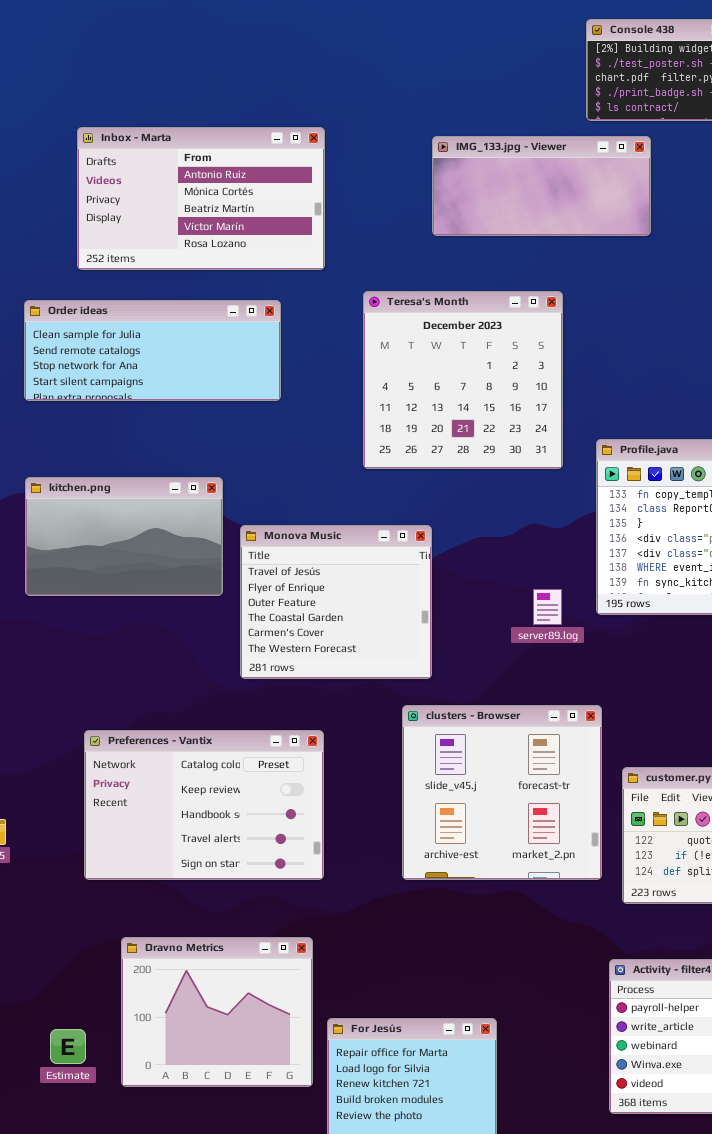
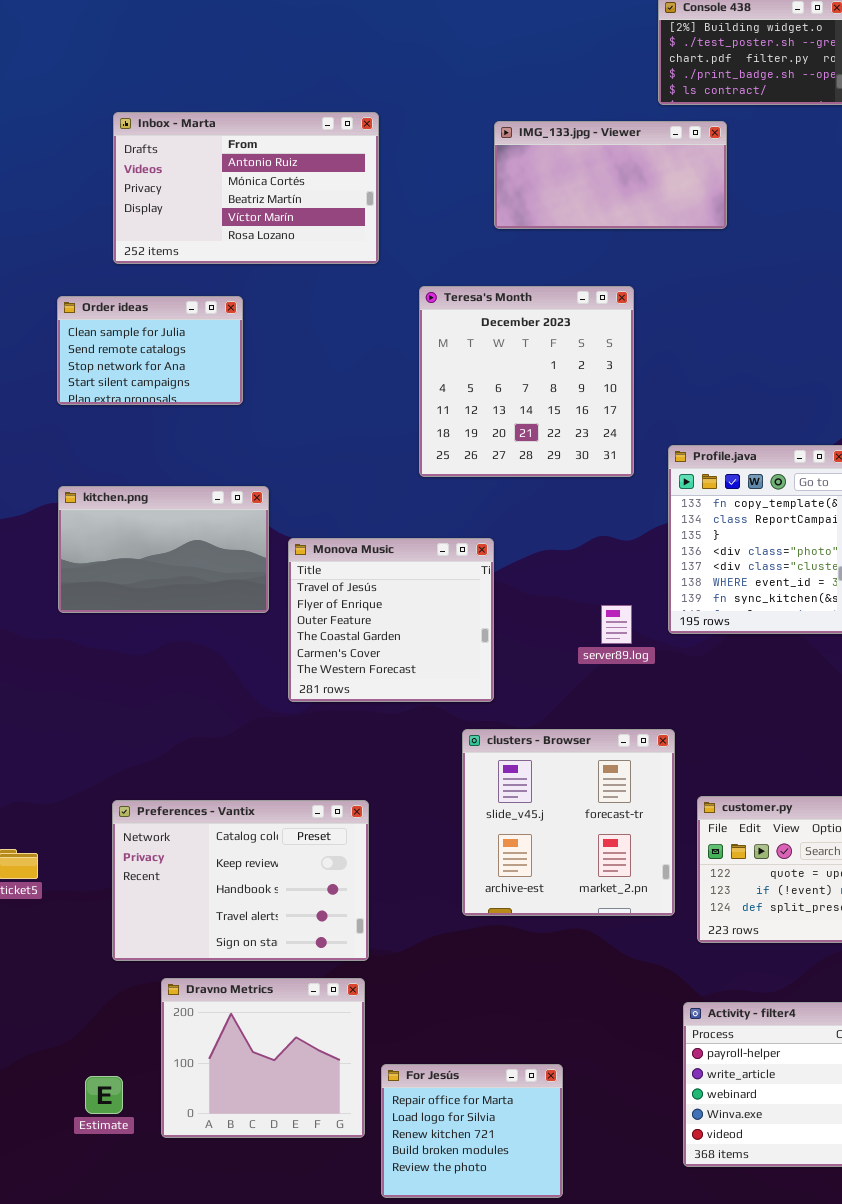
Order ideas: [24,300,281,401] -> [57,296,243,405], resized
Preferences - Vantix: [84,730,324,880] -> [112,800,369,961], moved

